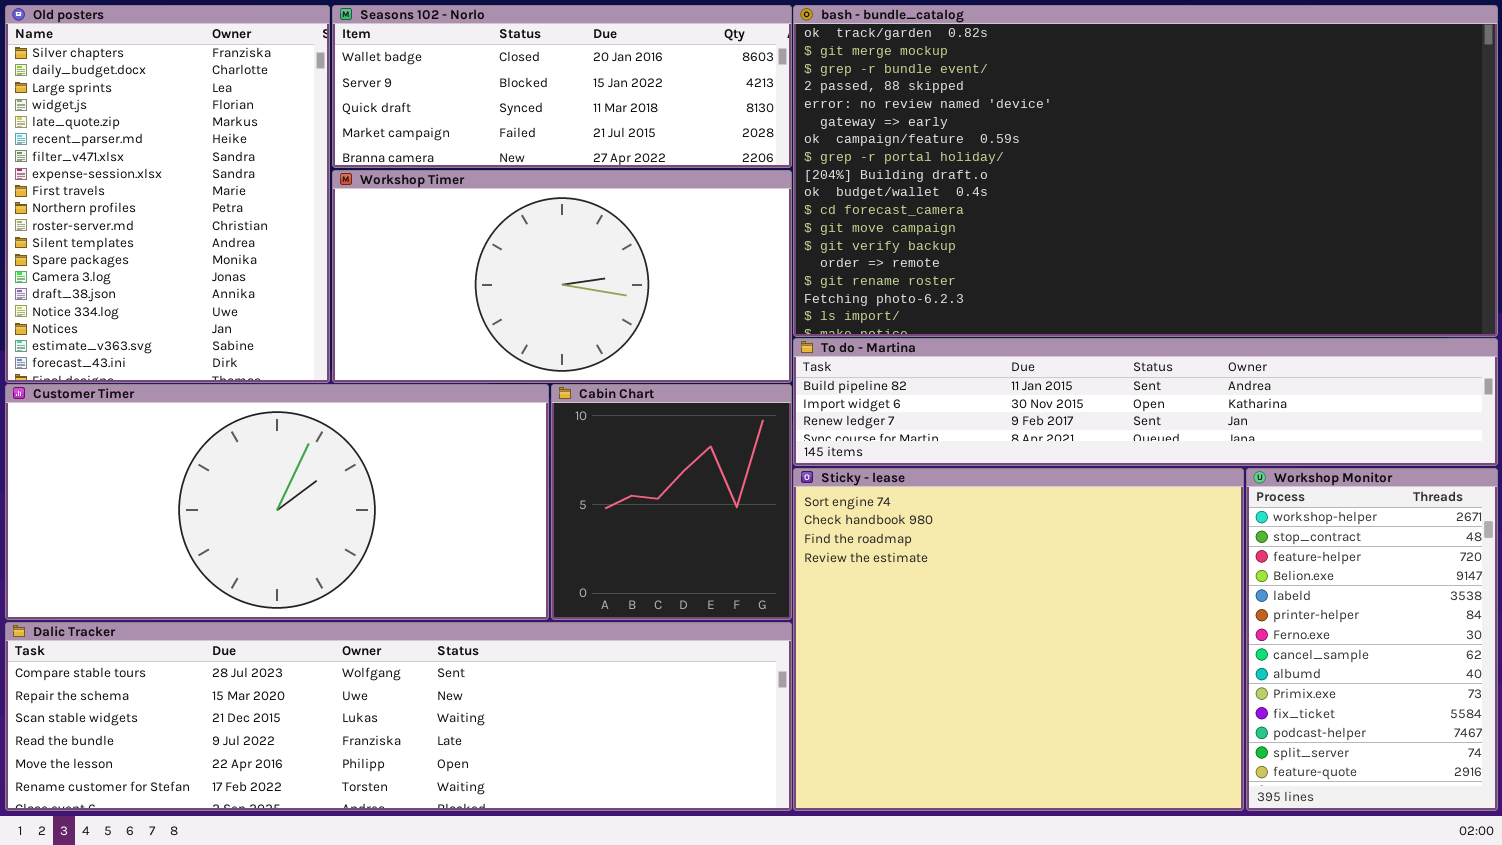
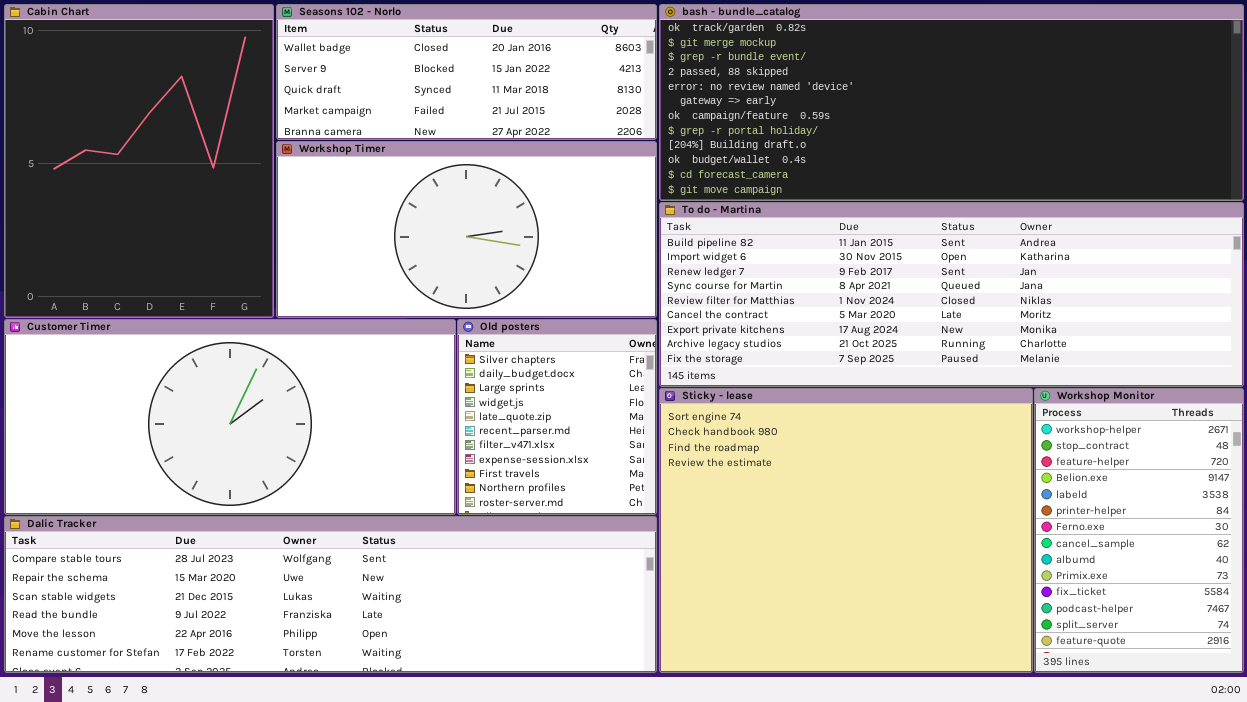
Old posters: [5,5,330,383] -> [457,319,657,515], moved, resized
bash - bundle_catalog: [793,5,1498,337] -> [659,4,1244,201], resized
To do - Martina: [793,338,1498,466] -> [659,202,1244,387], resized
Cabin Chart: [551,384,792,620] -> [4,4,274,318], moved, resized

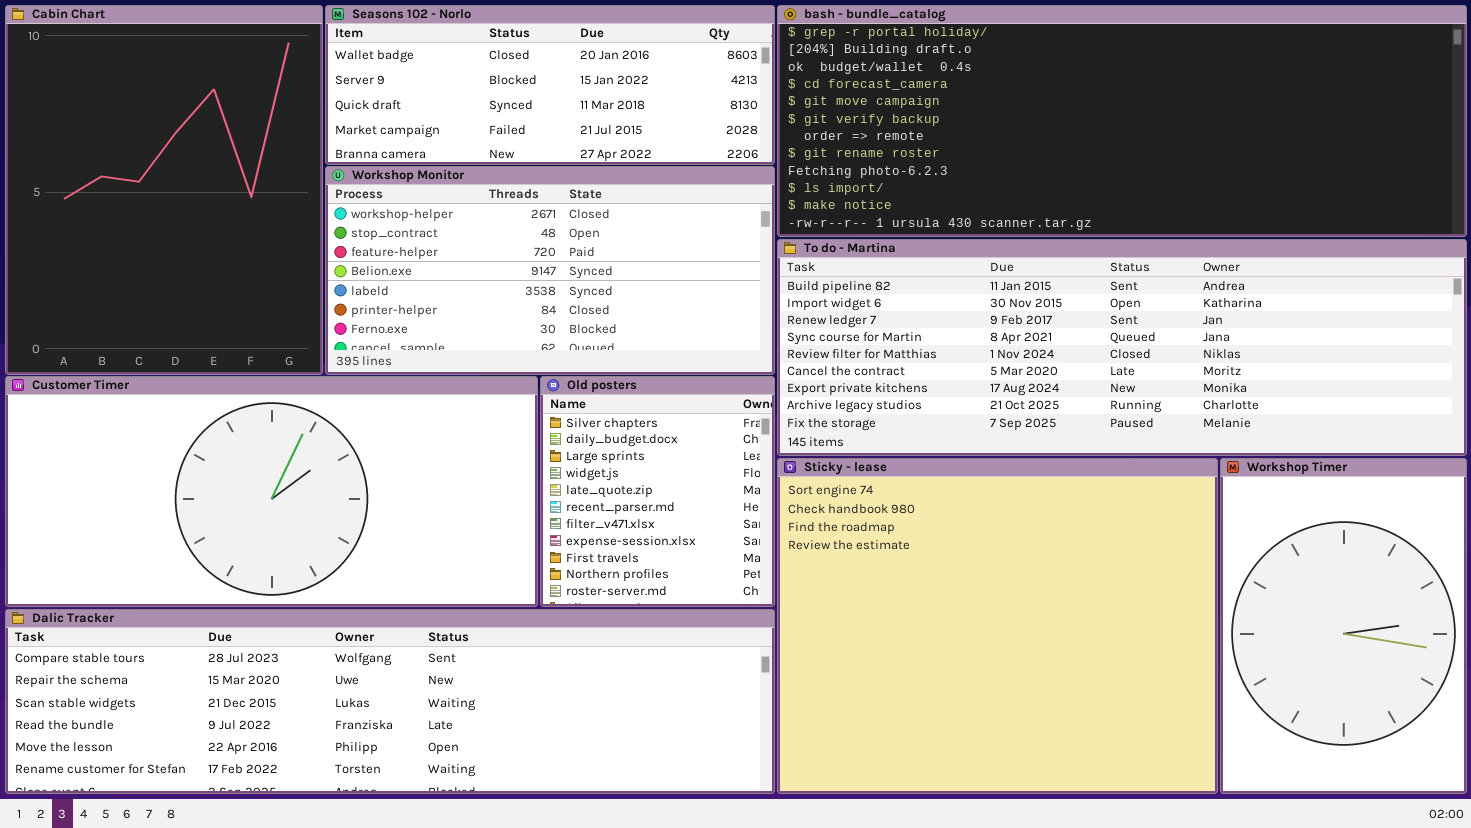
bash - bundle_catalog: [659,4,1244,201] -> [777,5,1467,237], scrolled down 7 rows
Workshop Timer: [276,141,657,318] -> [1220,458,1467,794], moved, resized
Workshop Monitor: [1034,388,1244,673] -> [325,166,775,375], moved, resized

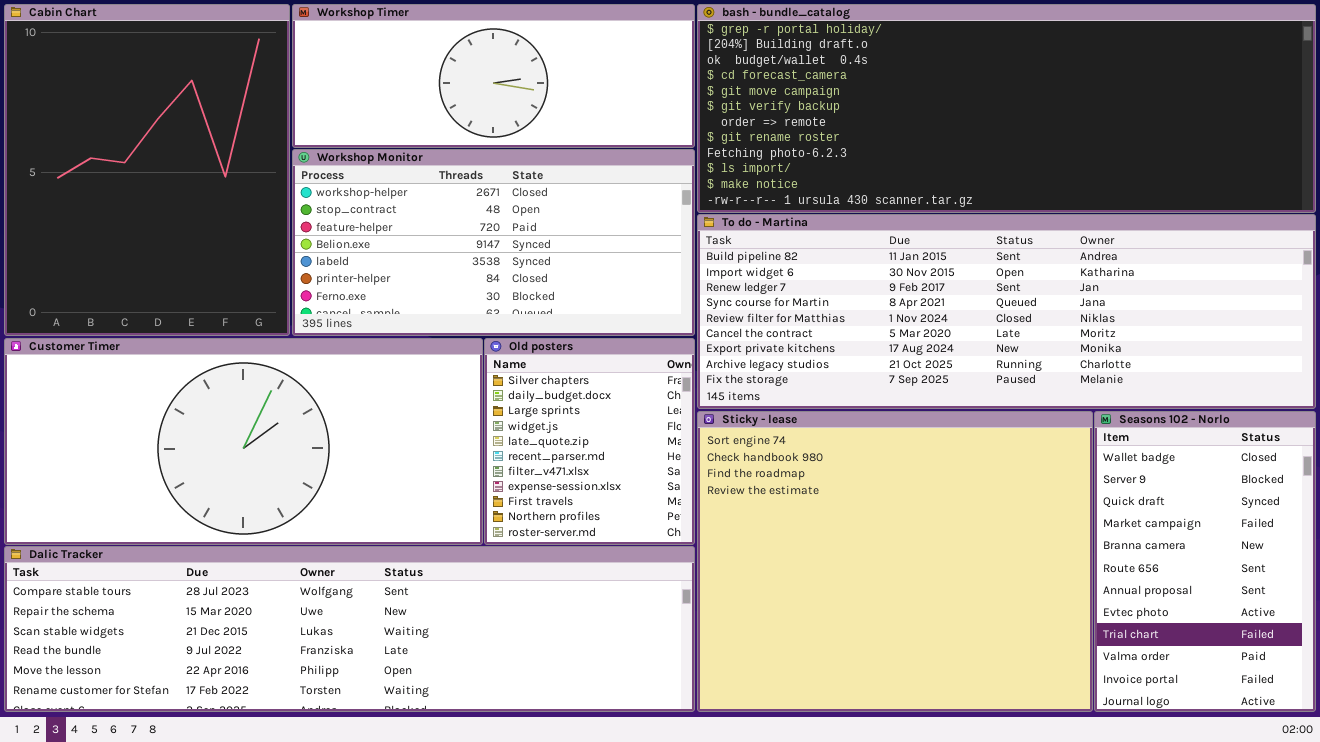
Seasons 102 - Norlo: [325,5,775,165] -> [1094,411,1316,712], moved, resized
Workshop Timer: [1220,458,1467,794] -> [292,4,695,148], moved, resized

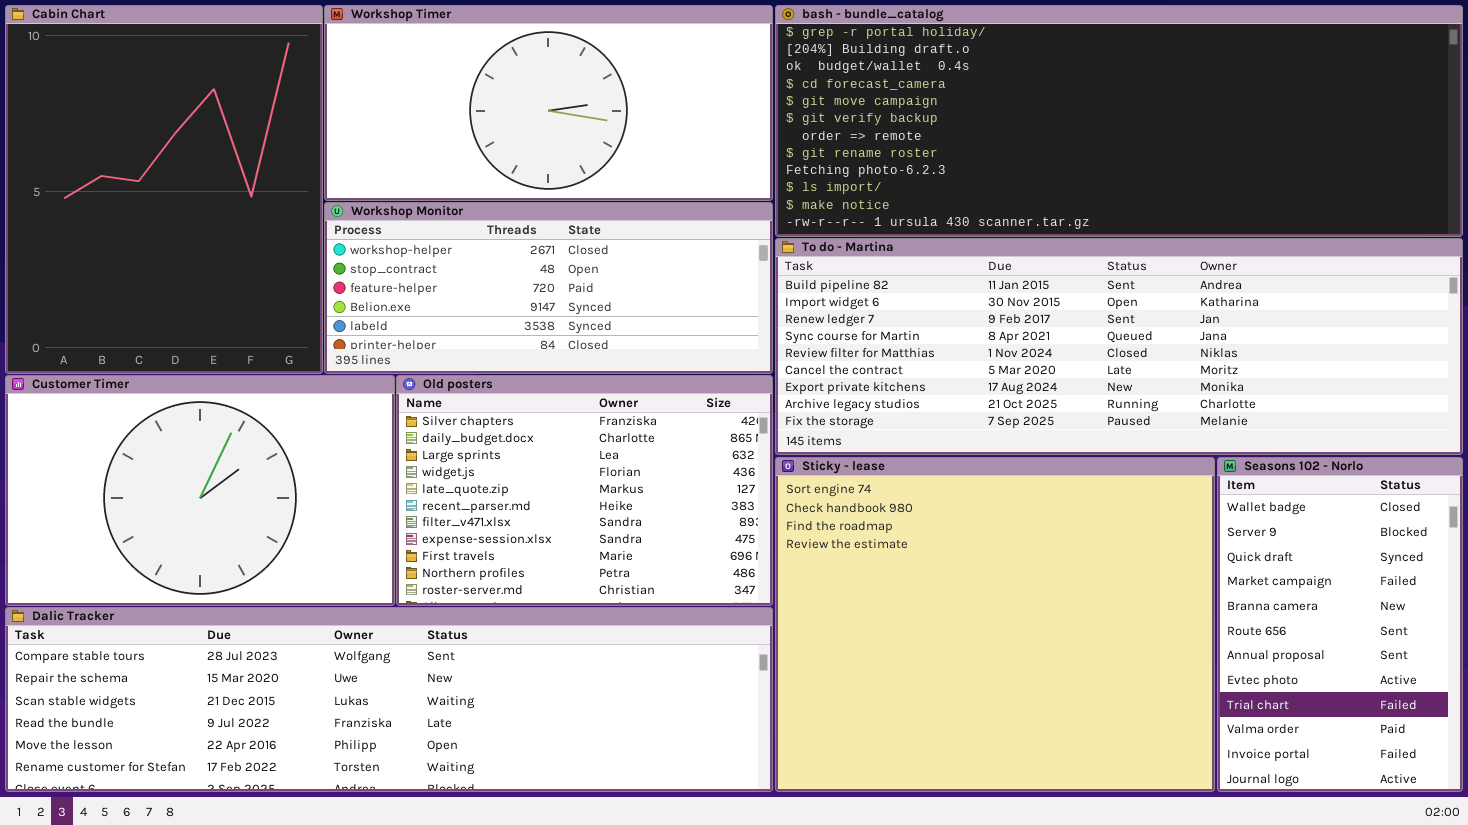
Workshop Timer: [292,4,695,148] -> [324,5,773,201], resized
Workshop Monitor: [292,149,695,336] -> [324,202,773,374], resized
Customer Timer: [4,338,483,545] -> [5,375,395,606], resized
Old posters: [484,338,695,545] -> [396,375,773,606], resized

